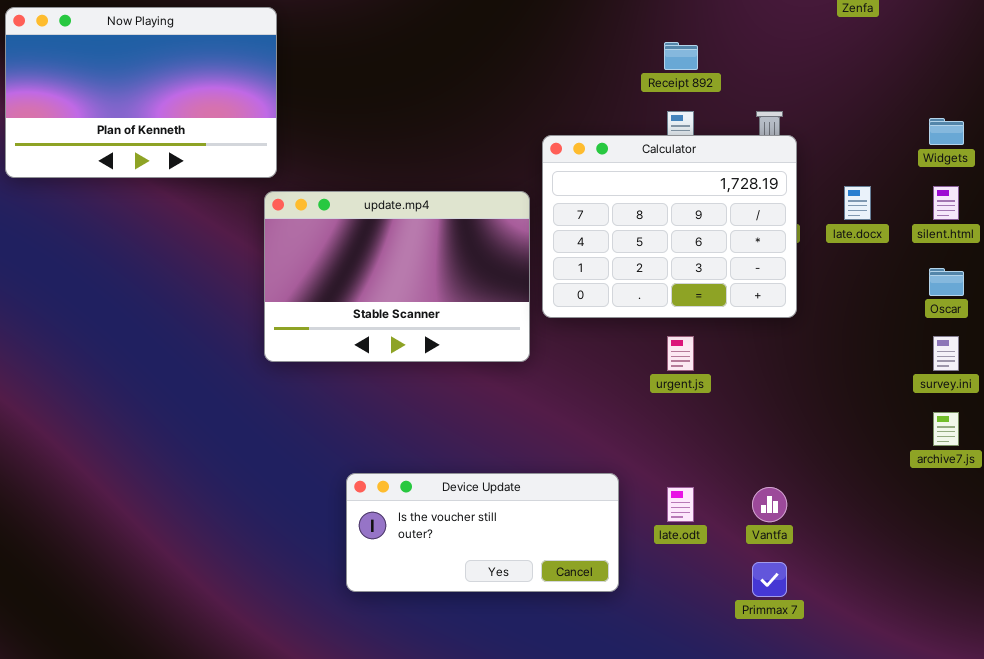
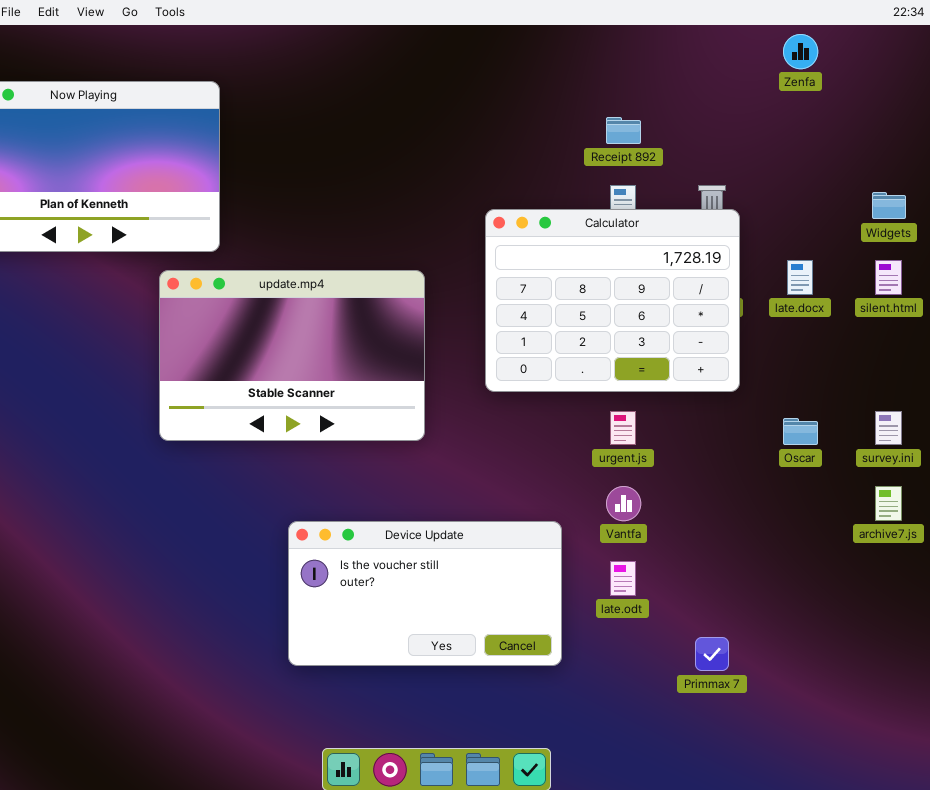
update.mp4: [264,191,530,362] -> [159,270,425,441], moved
Oscar: [929,268,964,296] -> [783,418,818,445], moved
Device Update: [346,473,619,592] -> [288,521,562,666], resized
Vantfa: [752,487,787,522] -> [606,486,641,521], moved

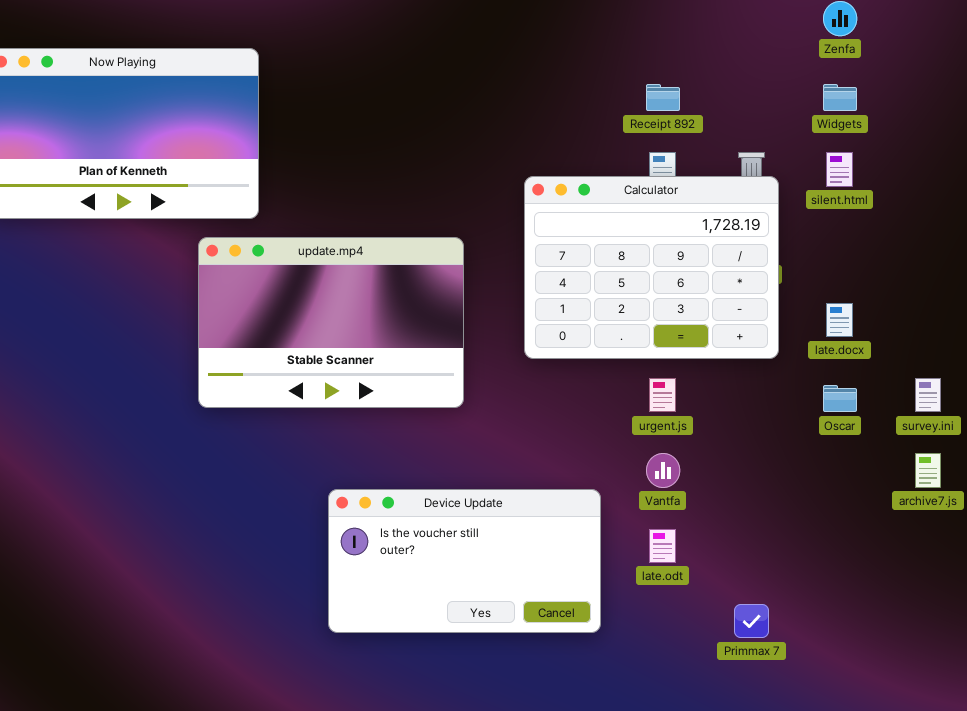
Widgets: [872,192,906,219] -> [823,84,857,111], moved
late.docx: [787,260,813,295] -> [826,303,853,337], moved
silent.html: [875,260,902,295] -> [826,152,853,187], moved

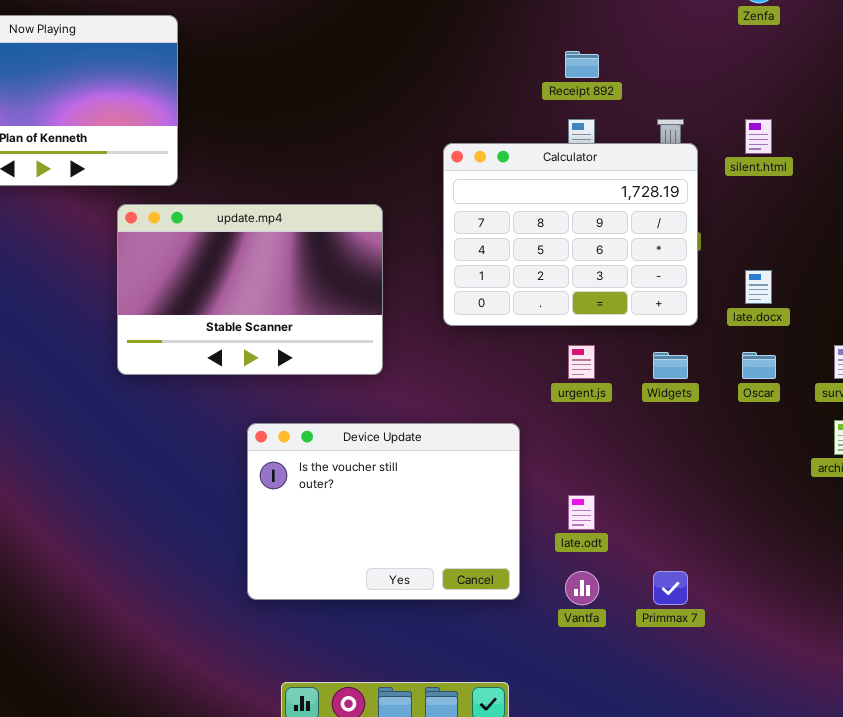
Widgets: [823,84,857,111] -> [653,352,688,379], moved
Vantfa: [646,453,680,488] -> [565,571,599,605], moved
Device Update: [328,489,601,633] -> [247,423,520,600], resized

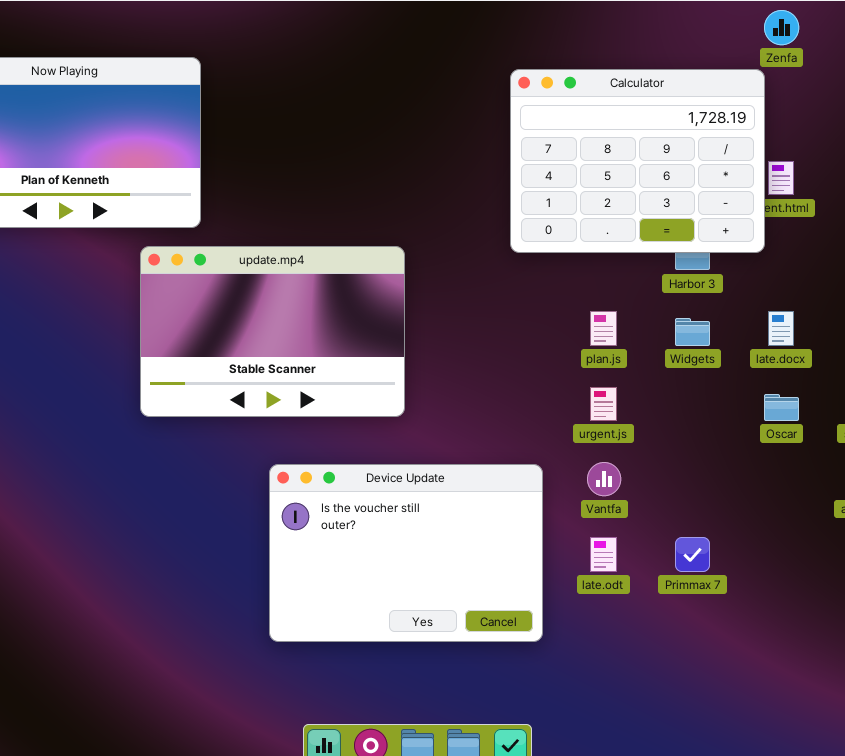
Calculator: [443,143,698,326] -> [510,69,765,253], moved
Widgets: [653,352,688,379] -> [675,318,710,346], moved
Vantfa: [565,571,599,605] -> [587,462,621,496], moved
Primmax 7: [653,571,688,605] -> [675,537,710,572], moved

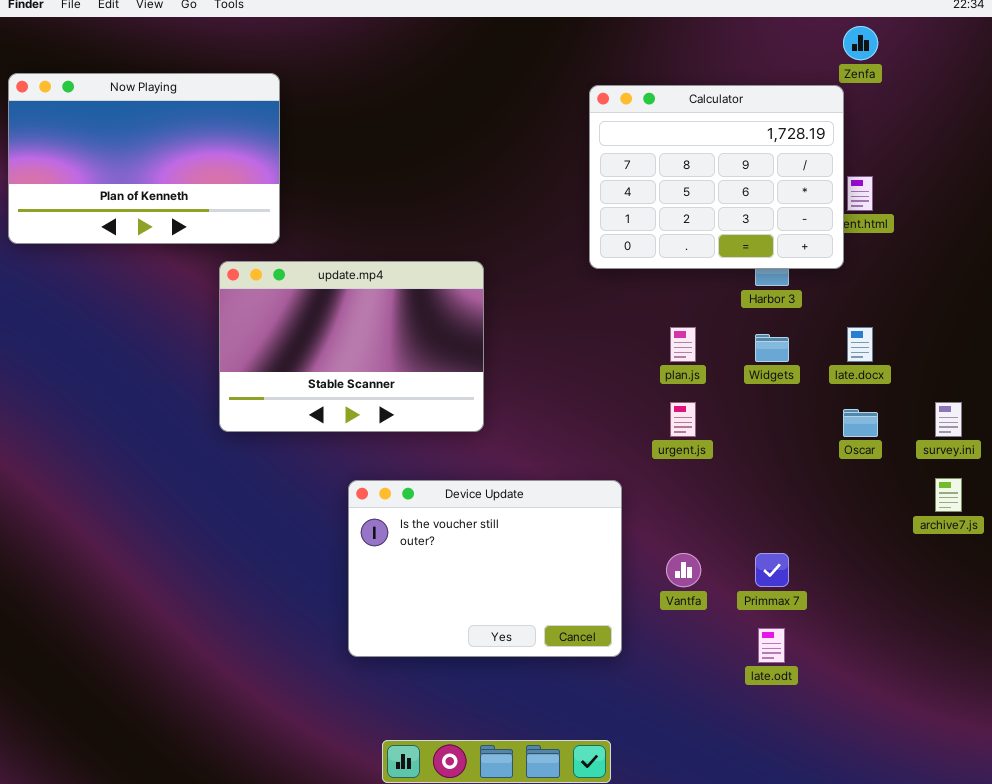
Vantfa: [587,462,621,496] -> [666,553,701,587], moved
late.odt: [590,537,617,572] -> [758,628,785,663], moved

